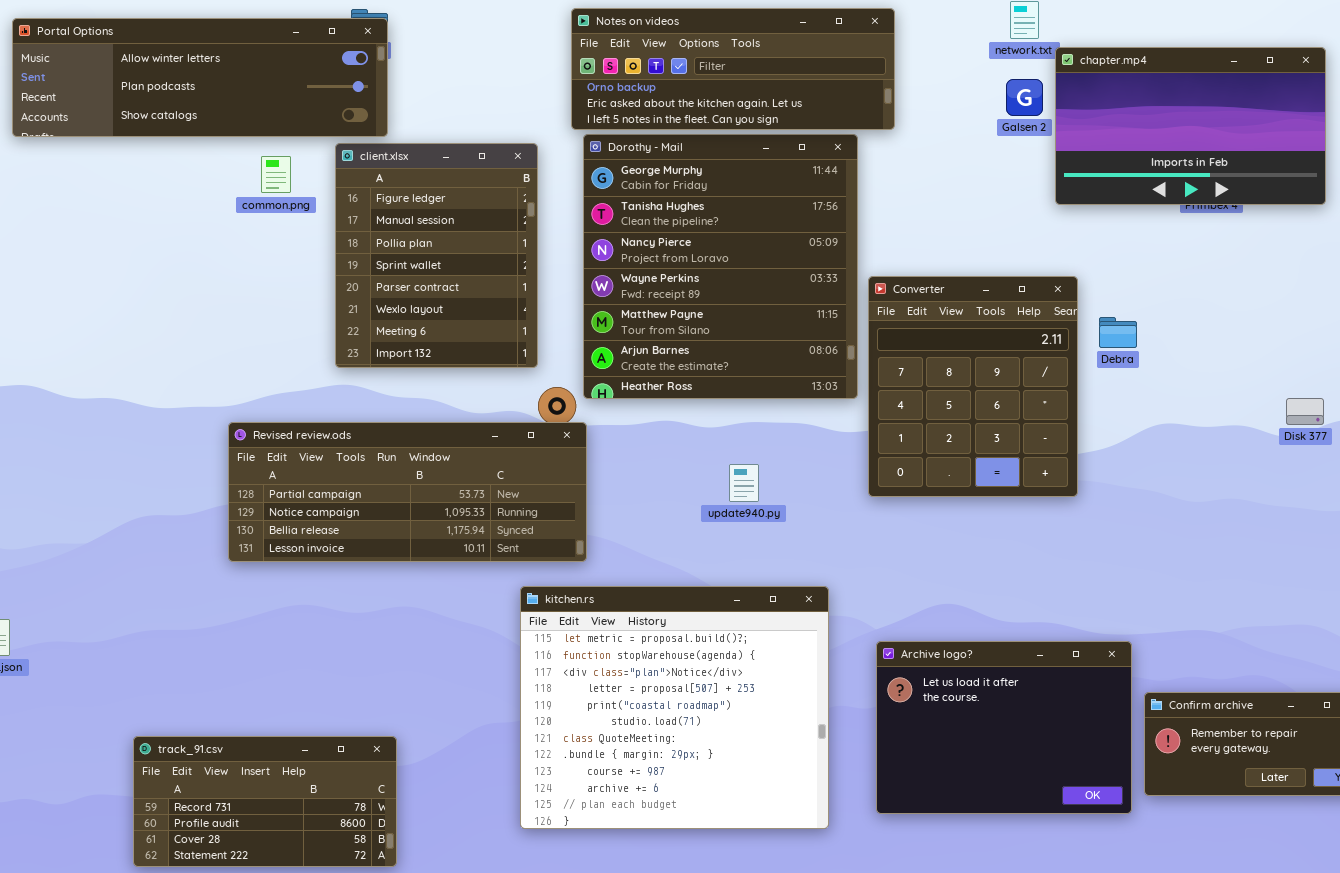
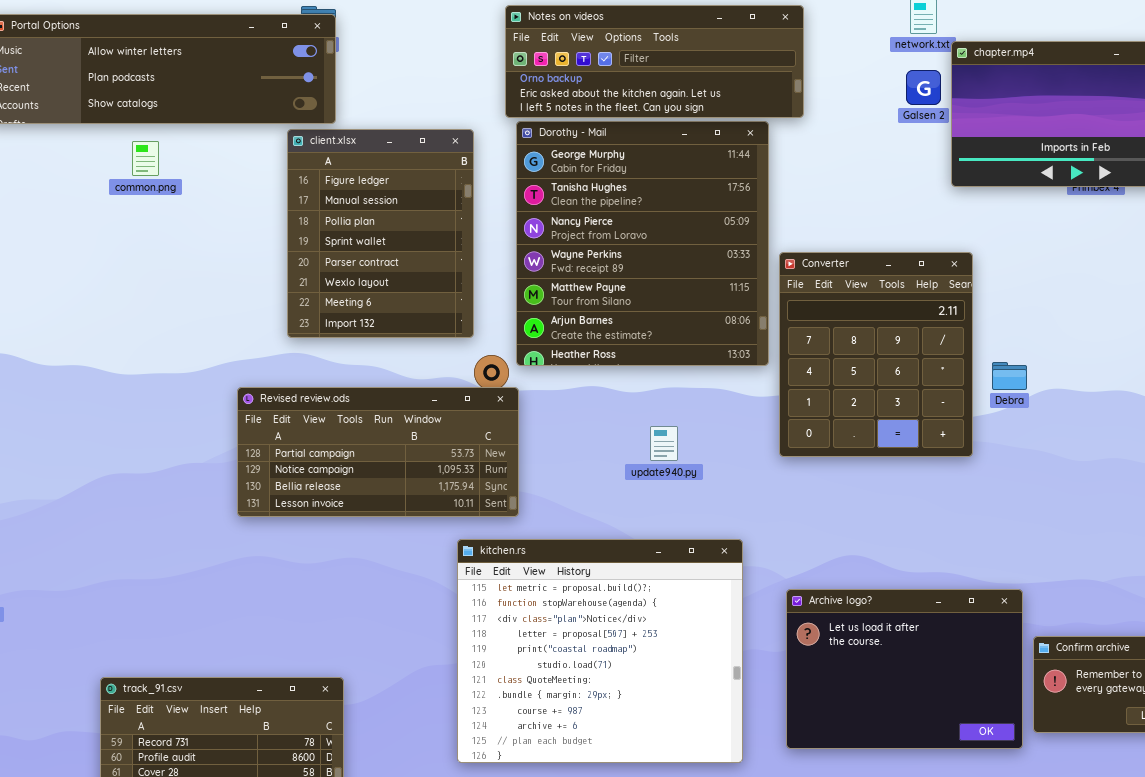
common.png: [261,156,291,193] -> [132,141,159,176], moved
Debra: [1099,317,1137,348] -> [992,362,1027,390], moved
Revised review.ods: [228,422,587,562] -> [237,387,519,517], resized

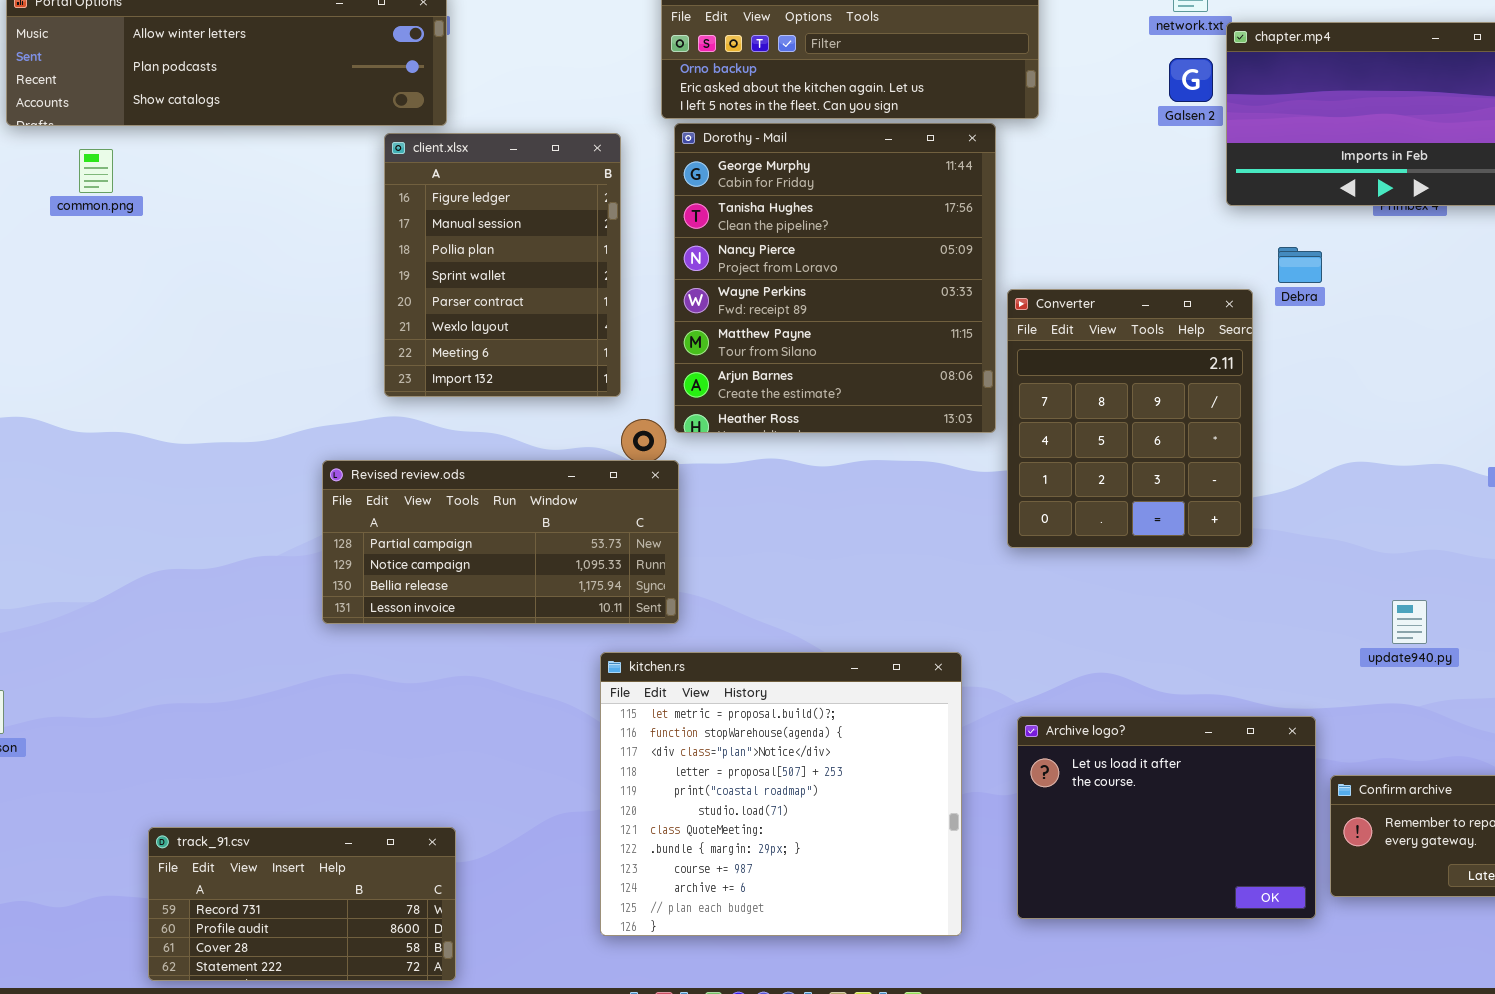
common.png: [132,141,159,176] -> [79,149,113,193], moved
Debra: [992,362,1027,390] -> [1278,247,1322,283], moved
update940.py: [650,426,678,461] -> [1392,600,1427,644], moved

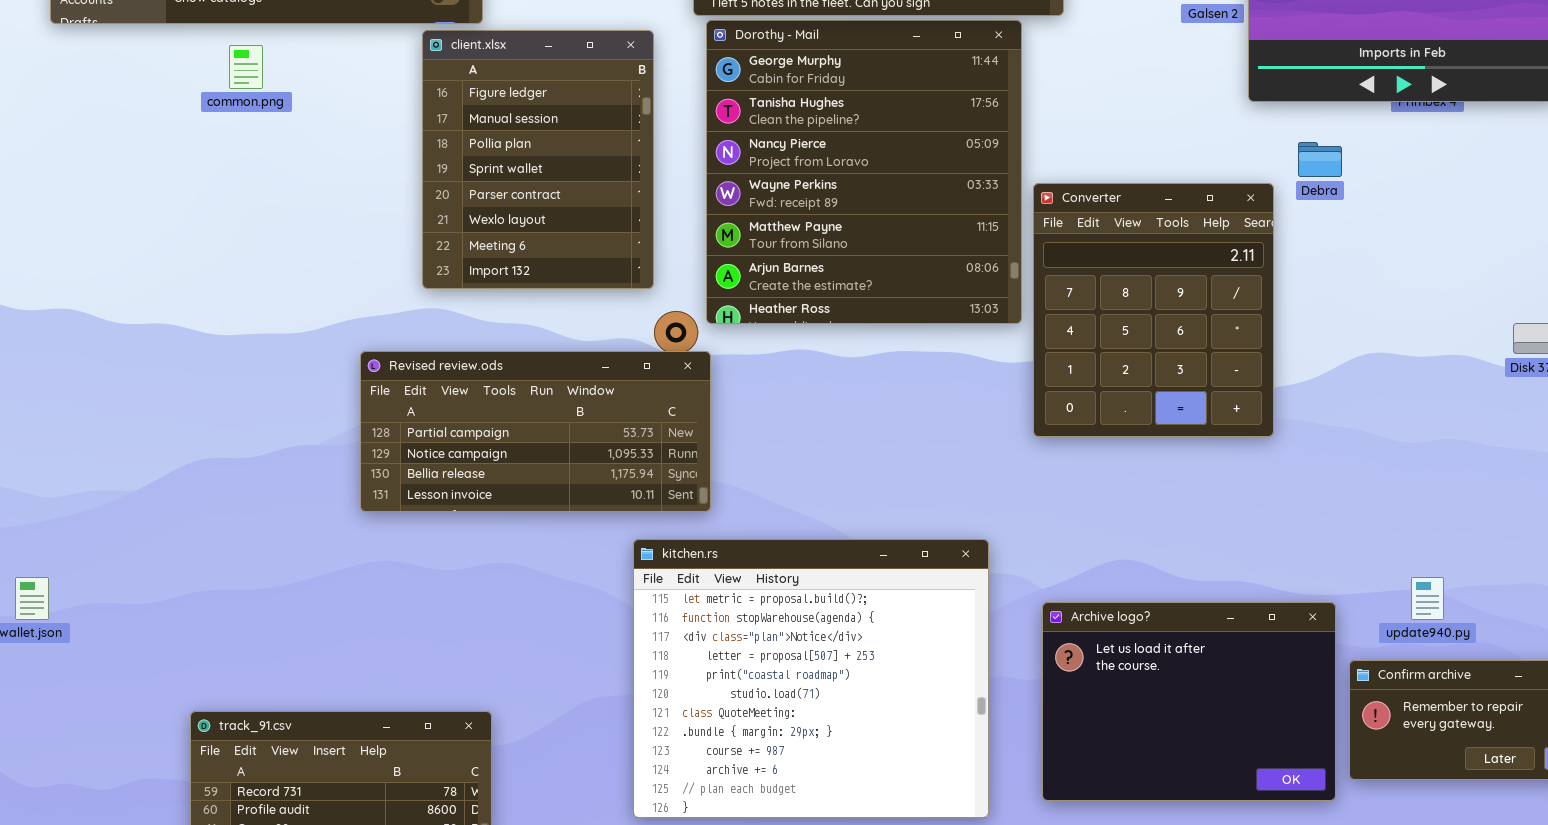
common.png: [79,149,113,193] -> [229,45,263,89], moved
update940.py: [1392,600,1427,644] -> [1411,577,1444,620], moved

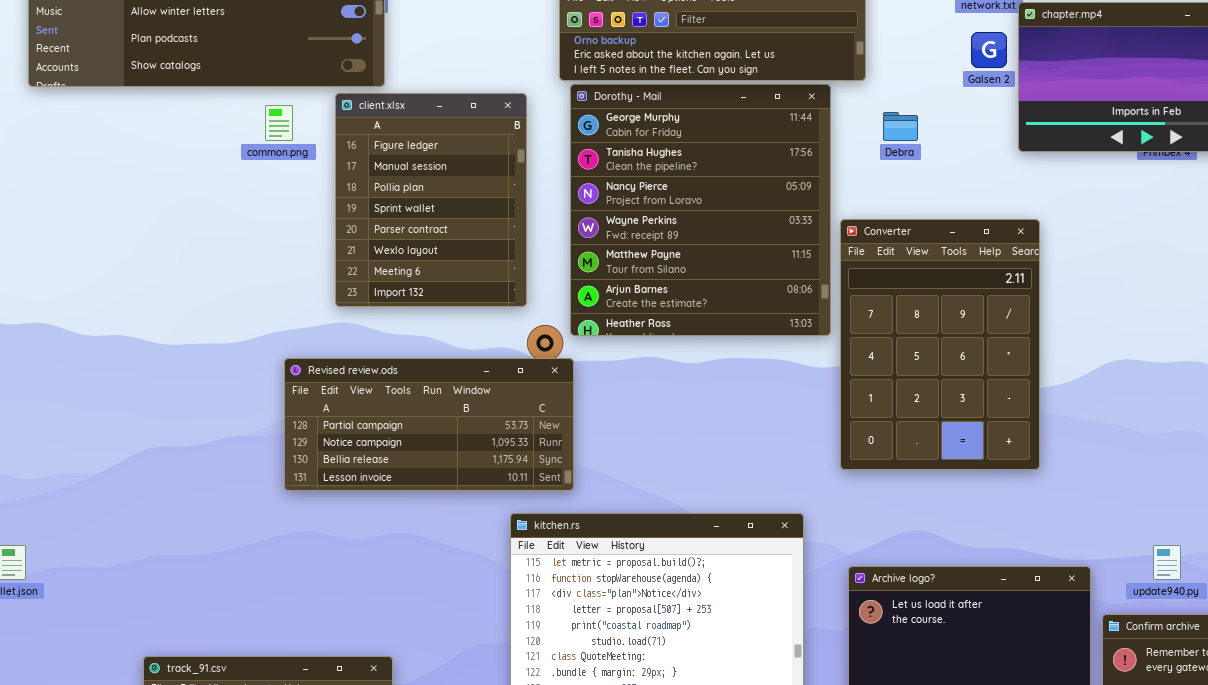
common.png: [229,45,263,89] -> [265,105,293,141], moved
Debra: [1298,142,1342,177] -> [883,112,918,141], moved
Converter: [1033,183,1274,437] -> [840,219,1040,470], resized

